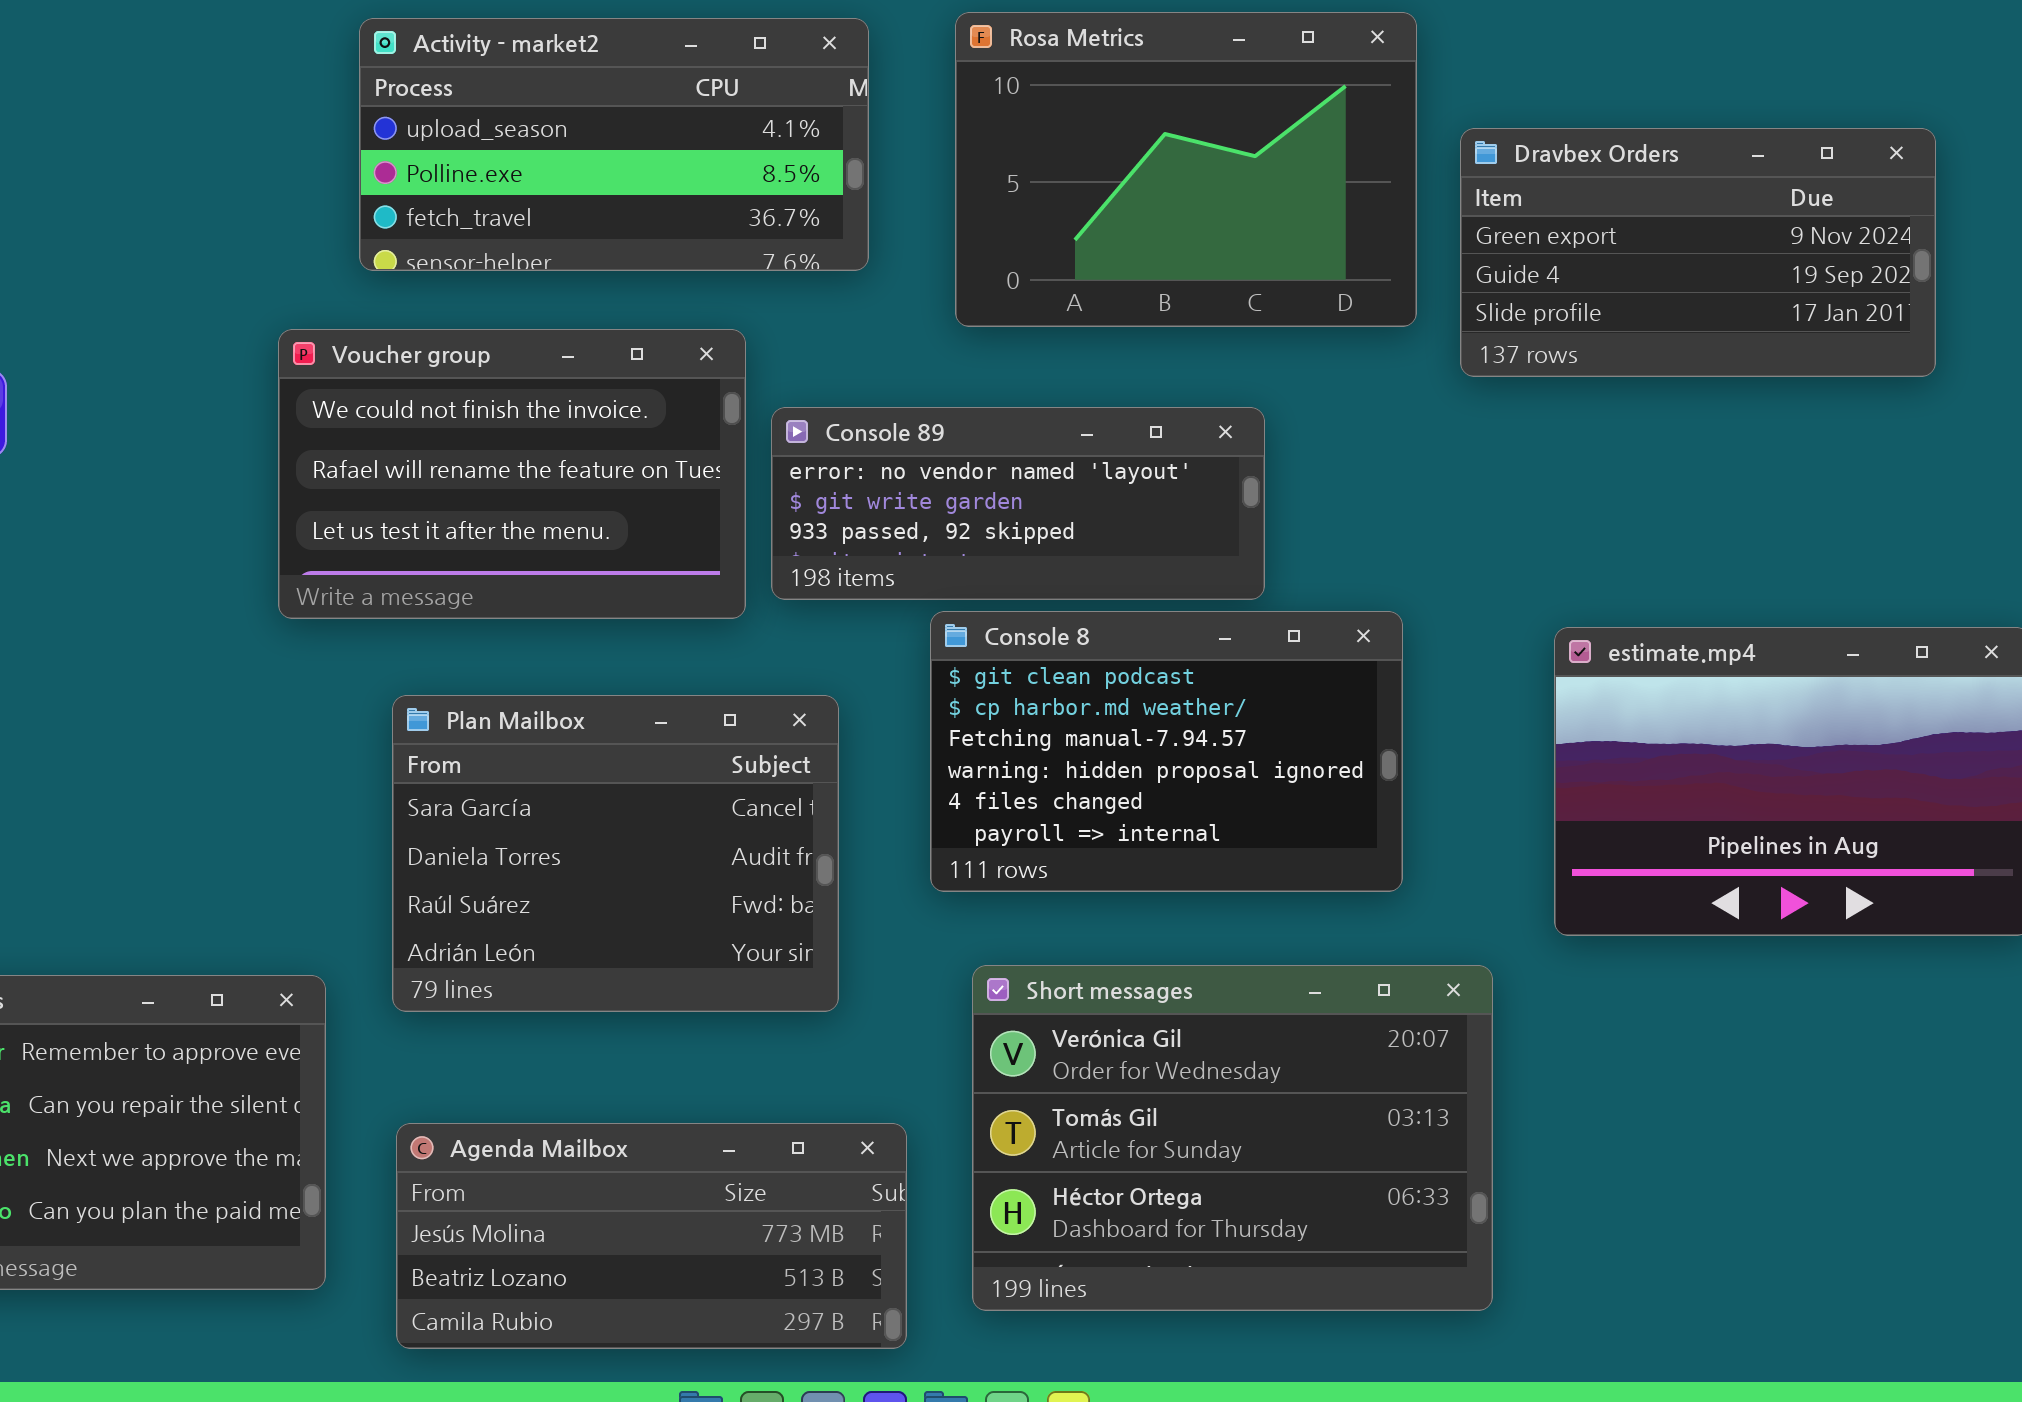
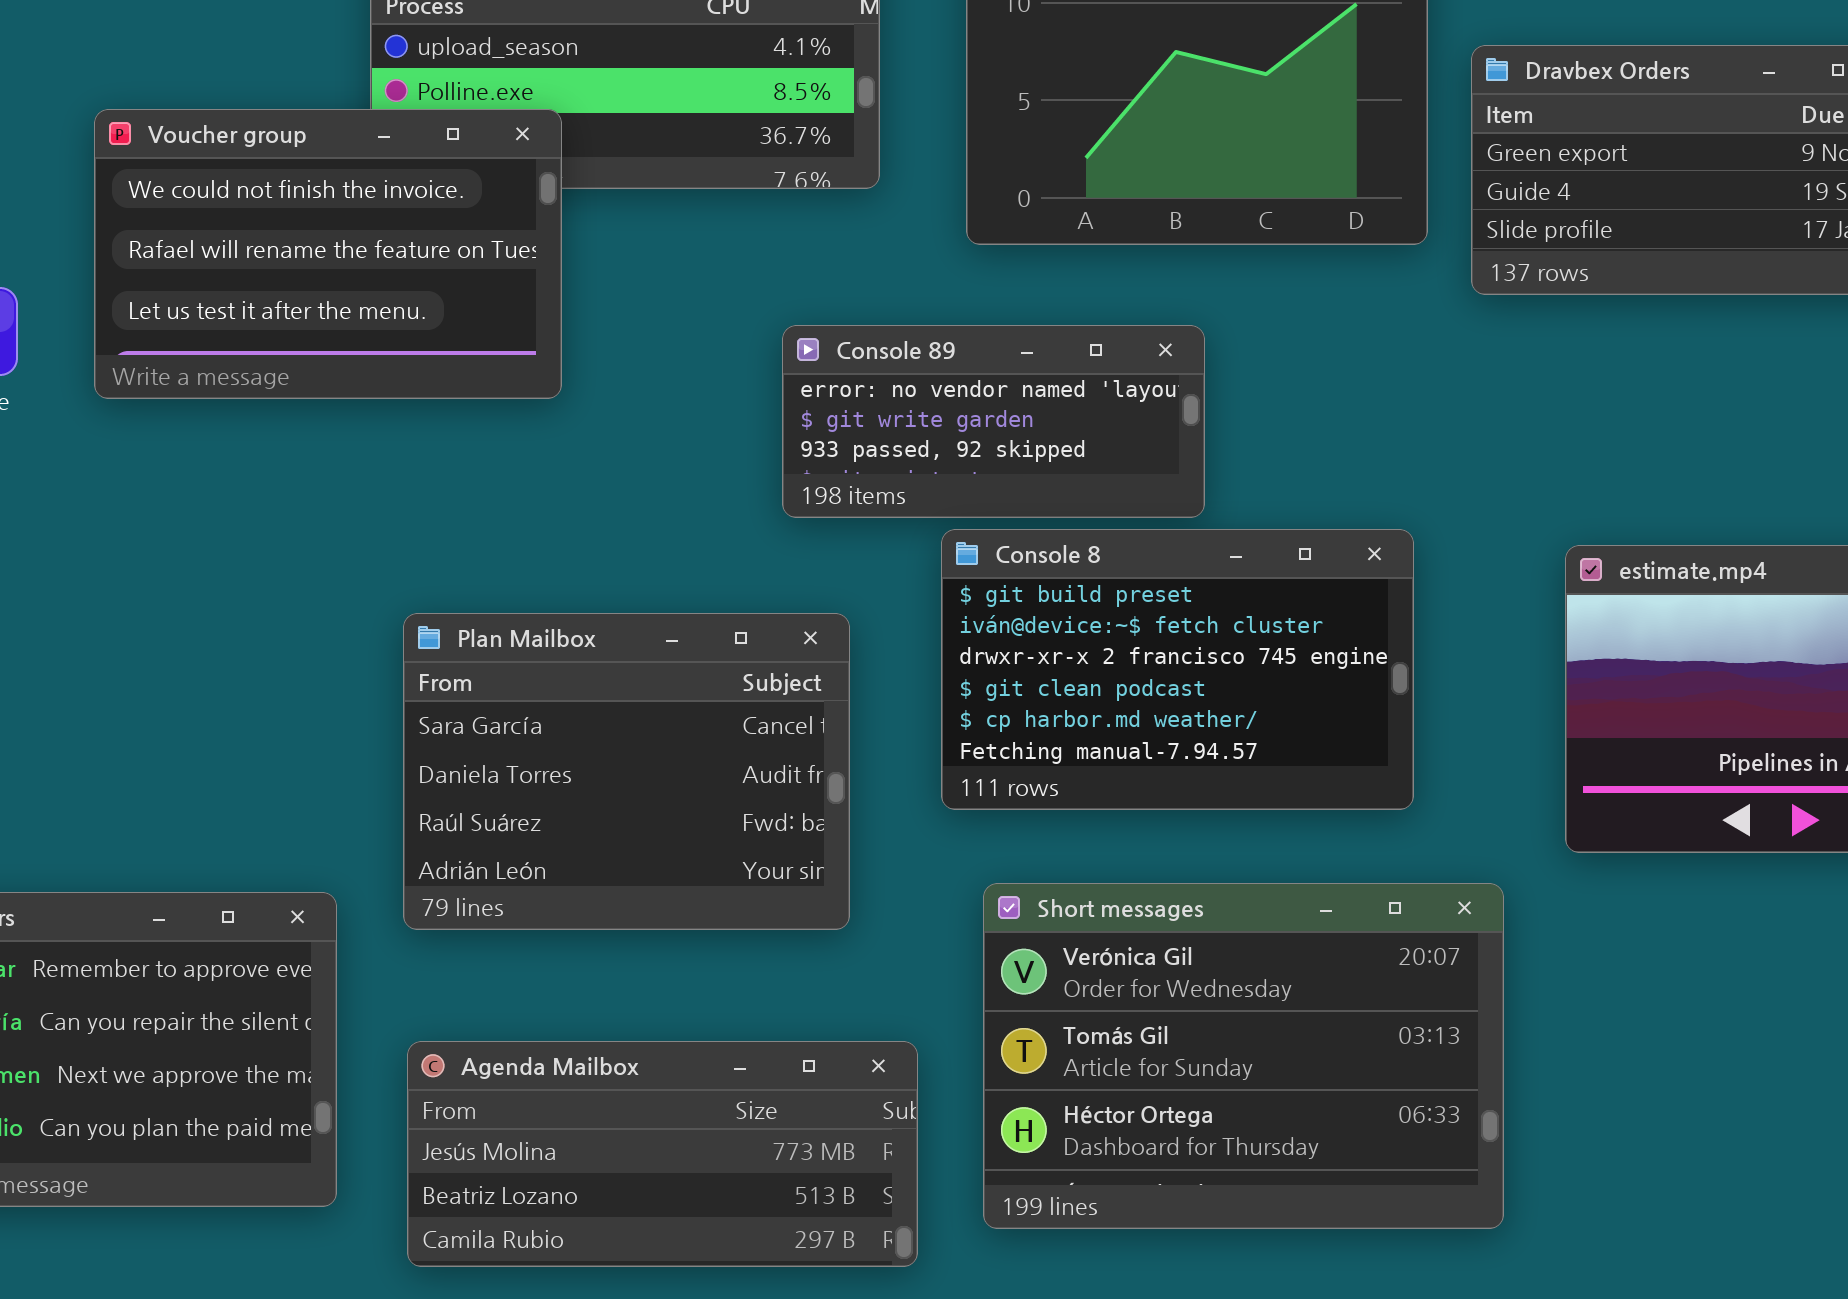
Voucher group: [278,329,746,619] -> [94,109,562,399], moved
Console 89: [771,407,1265,600] -> [782,325,1205,518], resized
Console 8: [930,611,1403,892] -> [941,529,1414,810], scrolled up 3 rows

